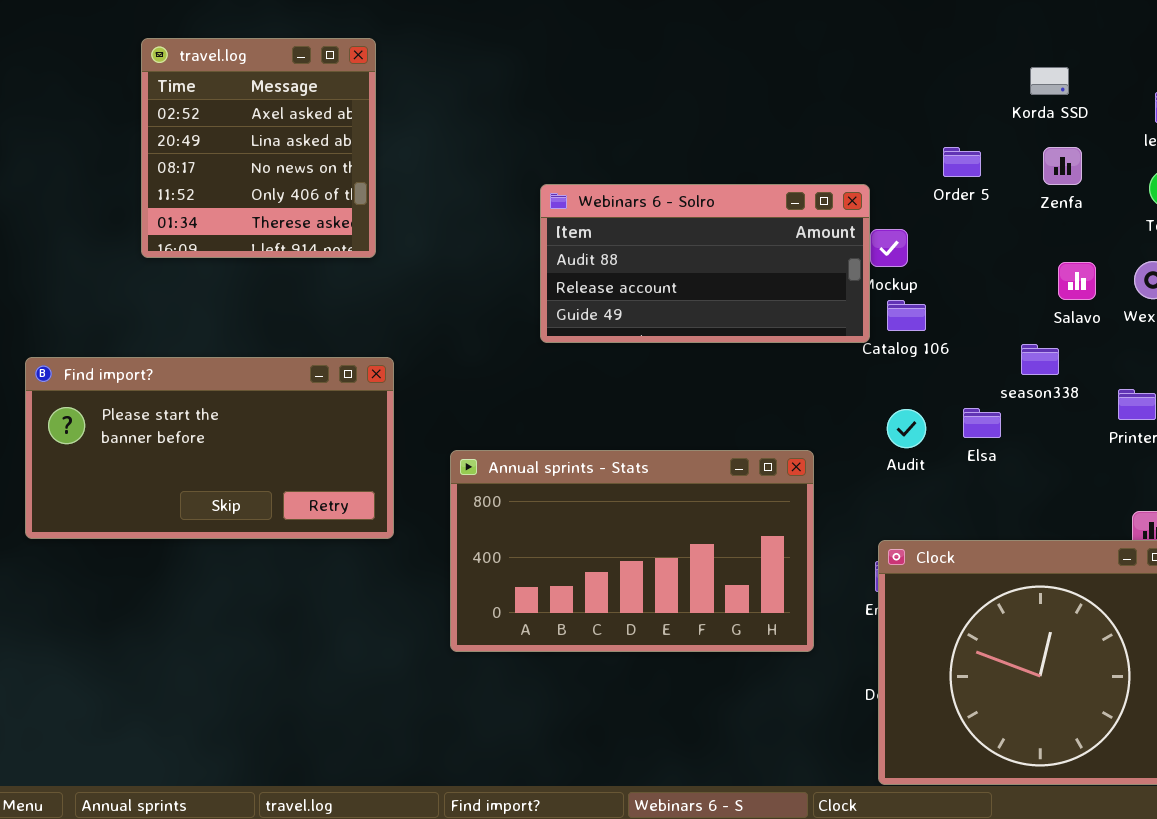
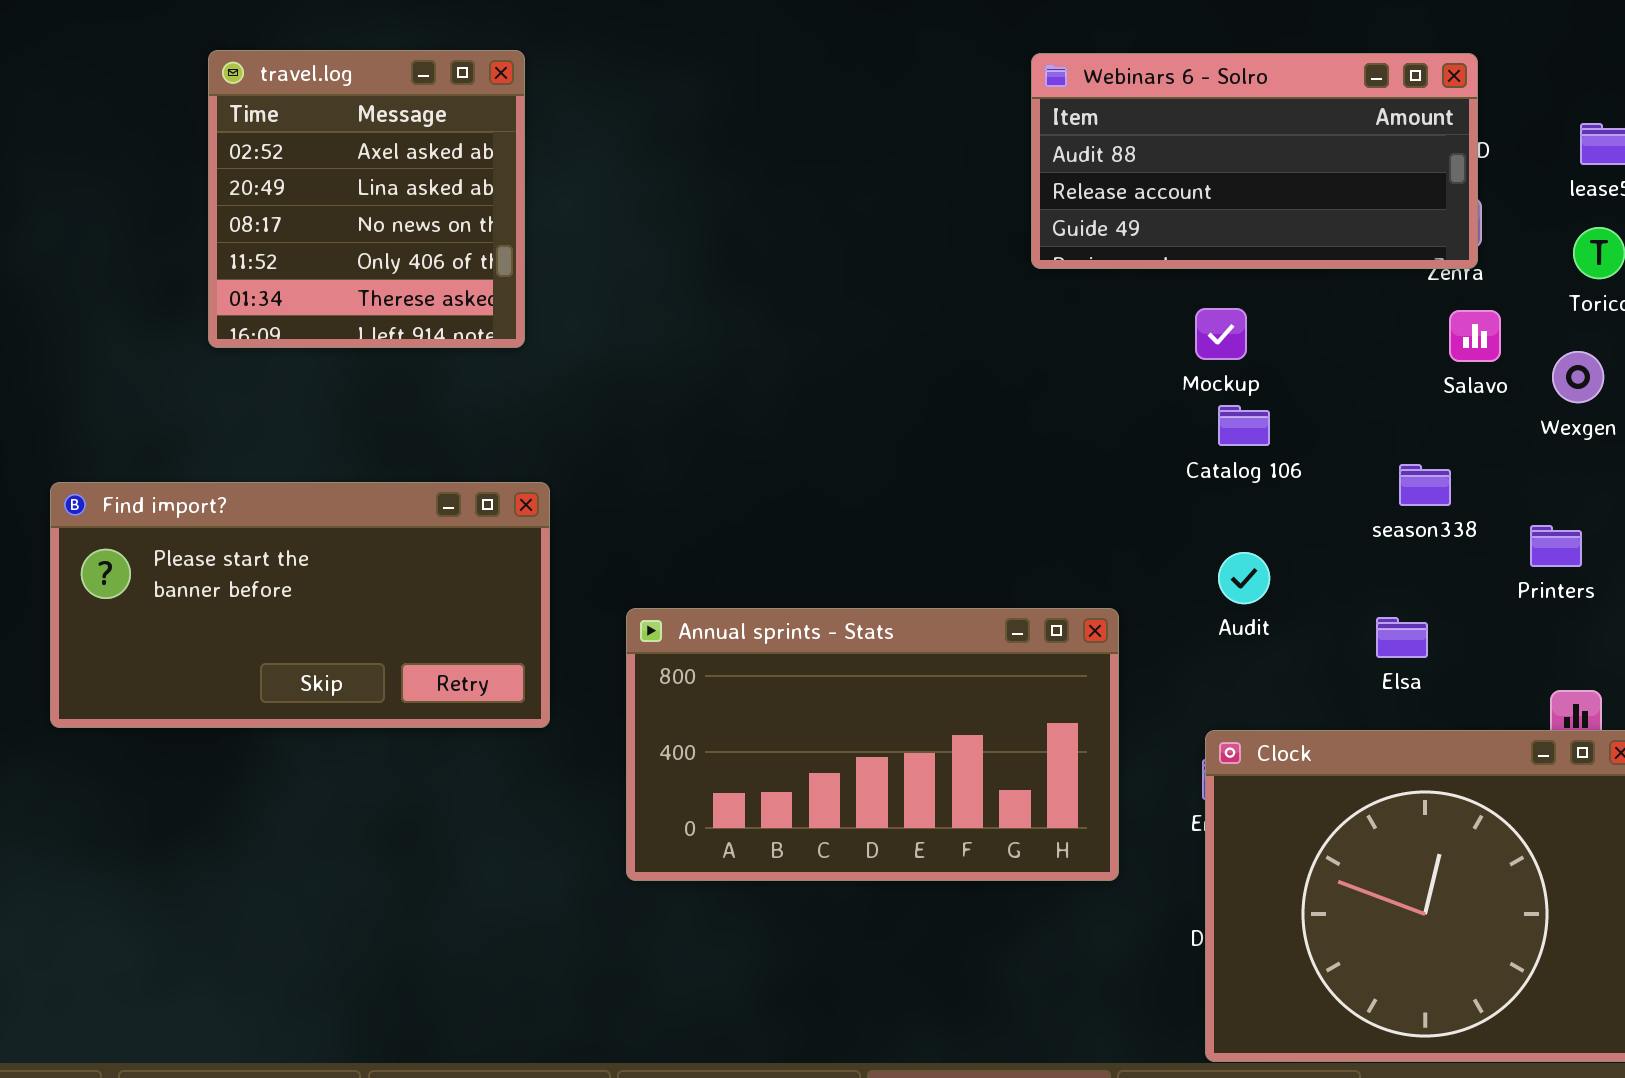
Webinars 6 - Solro: [540,184,870,343] -> [1031,53,1478,269], moved
Salavo: [1058,262,1096,300] -> [1449,310,1501,362], moved
Elsa: [963,408,1001,438] -> [1376,617,1428,658], moved

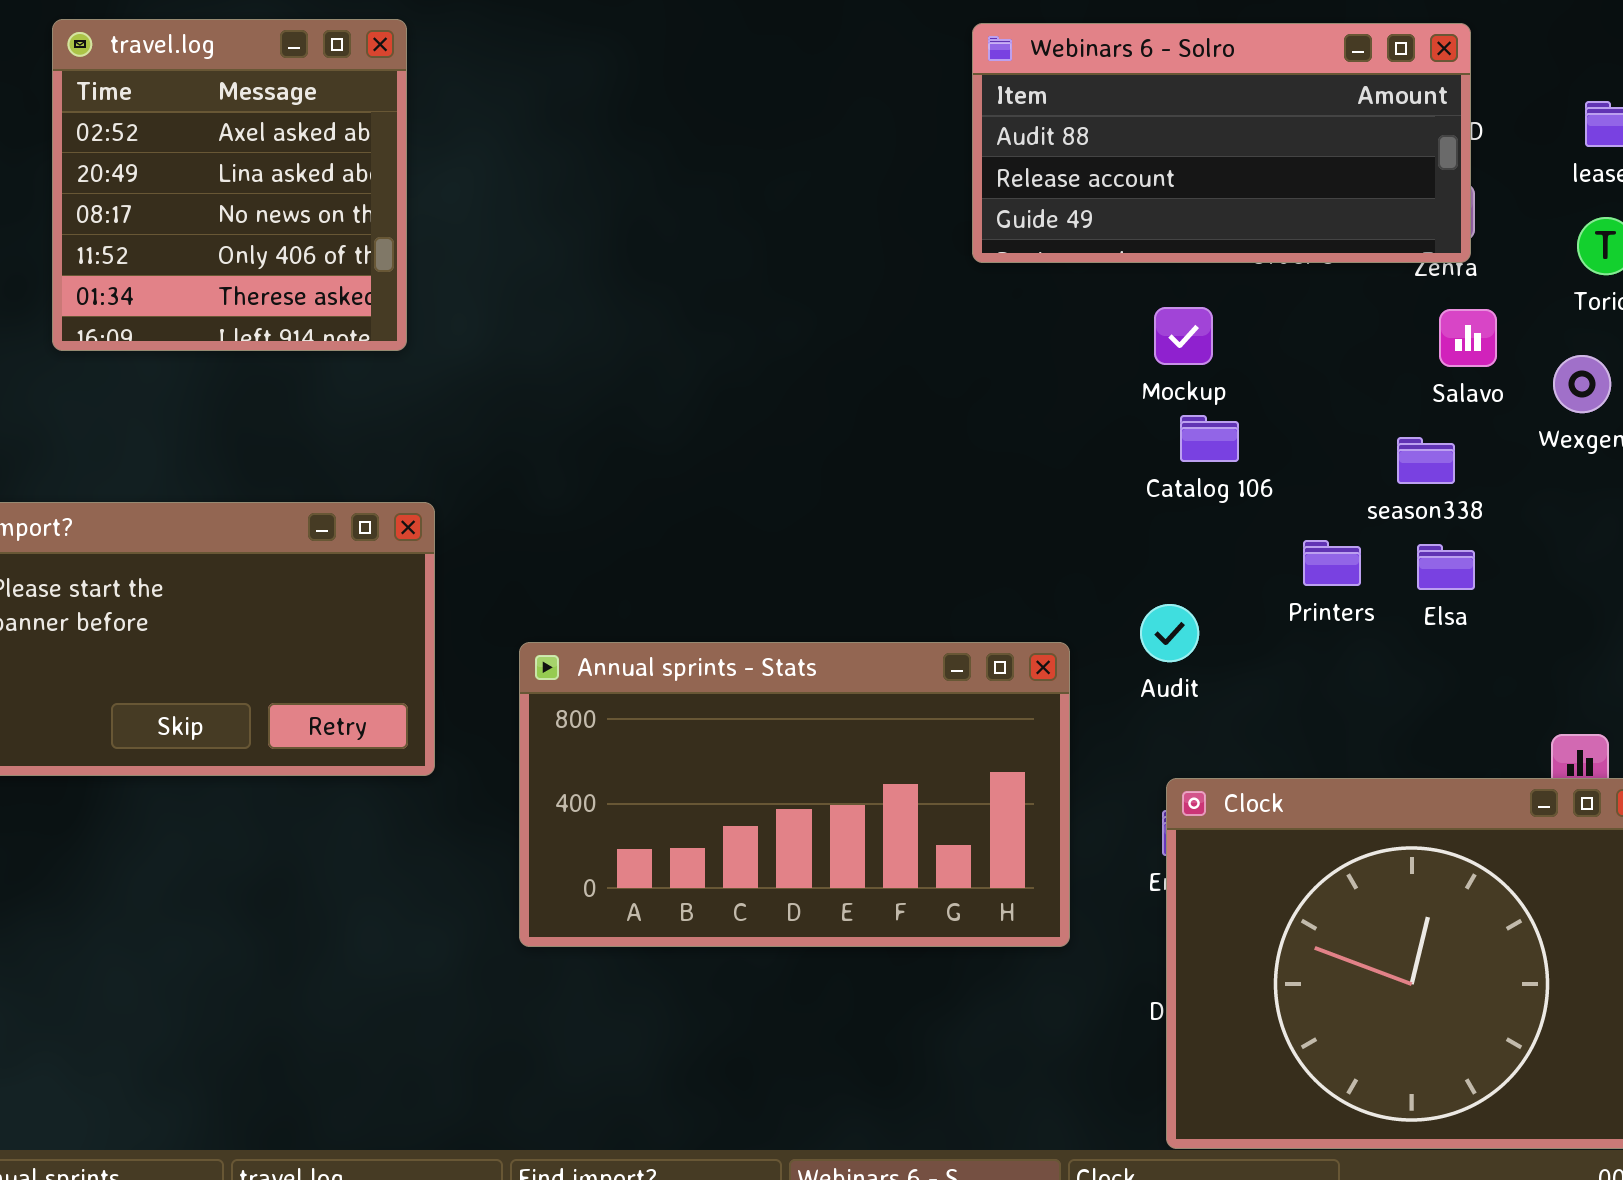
season338: [1399,464,1451,506] -> [1397,437,1455,484], moved
Printers: [1530,525,1582,567] -> [1303,540,1361,586], moved
Audit: [1218,552,1270,604] -> [1140,604,1199,662], moved
Elsa: [1376,617,1428,658] -> [1417,544,1475,590], moved

